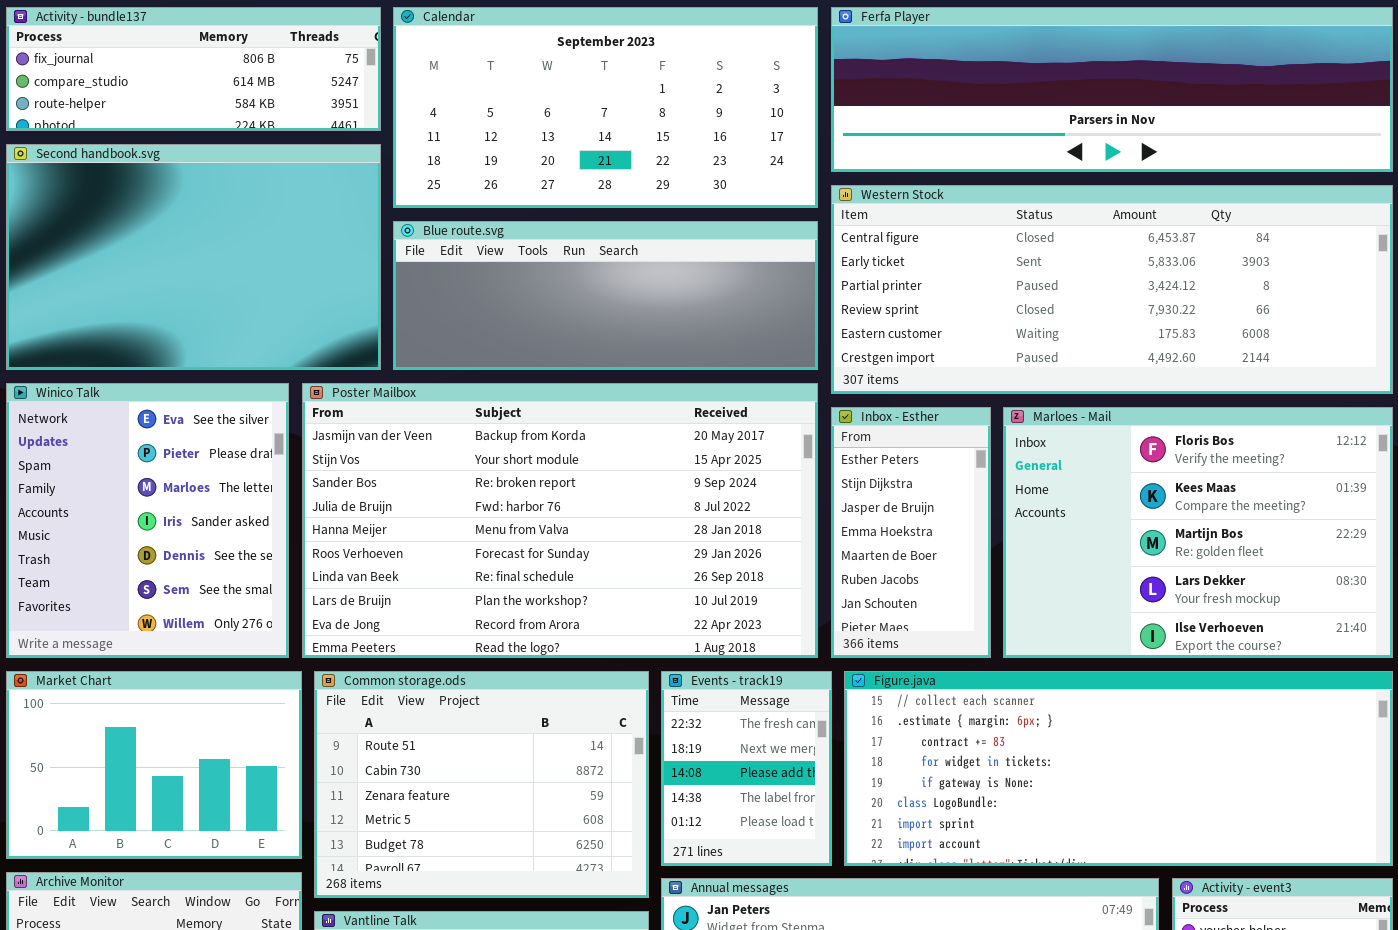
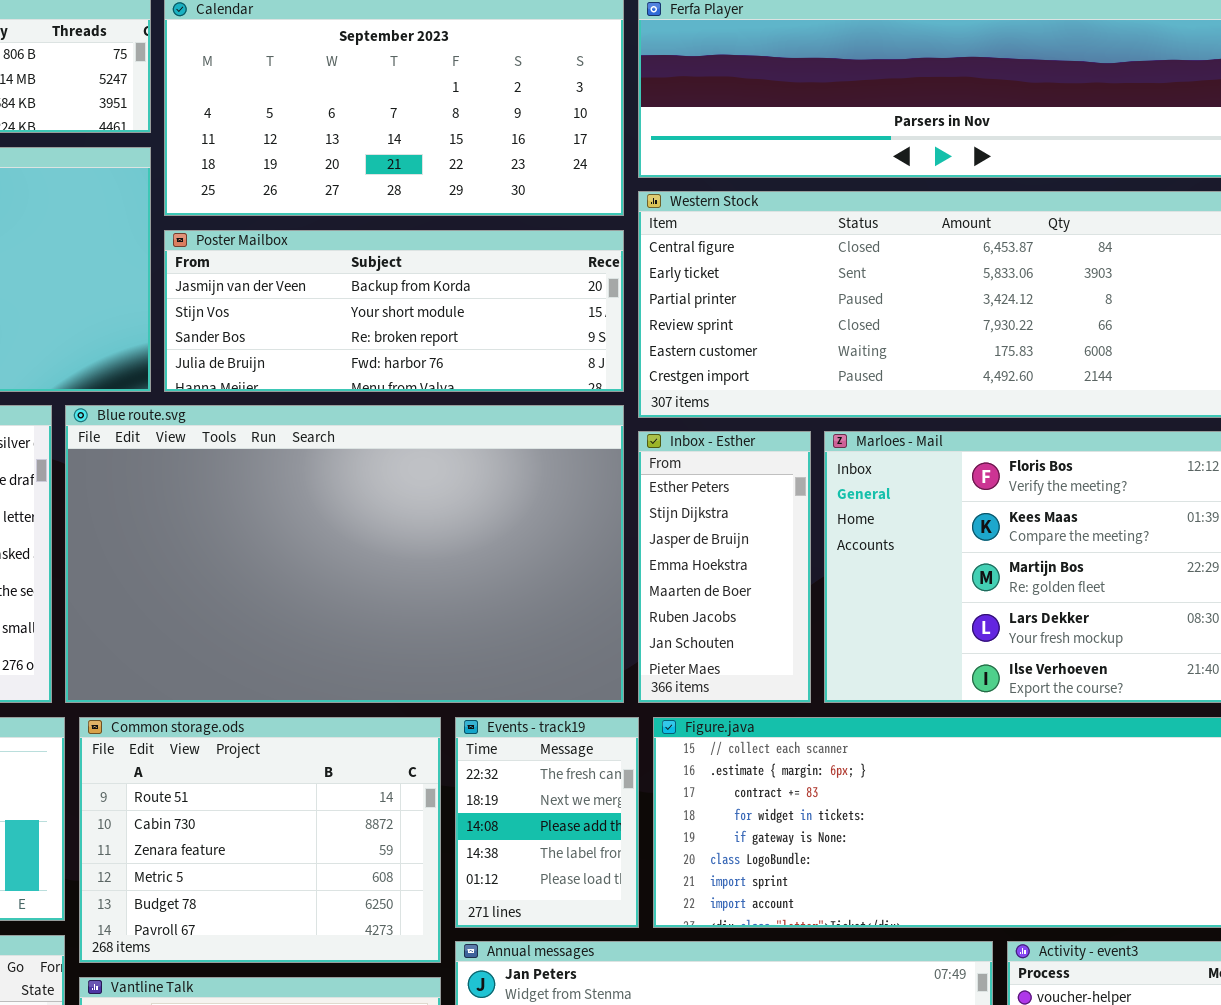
Blue route.svg: [393,221,818,370] -> [65,405,624,703], moved, resized
Poster Mailbox: [302,383,818,658] -> [164,230,624,392], moved, resized

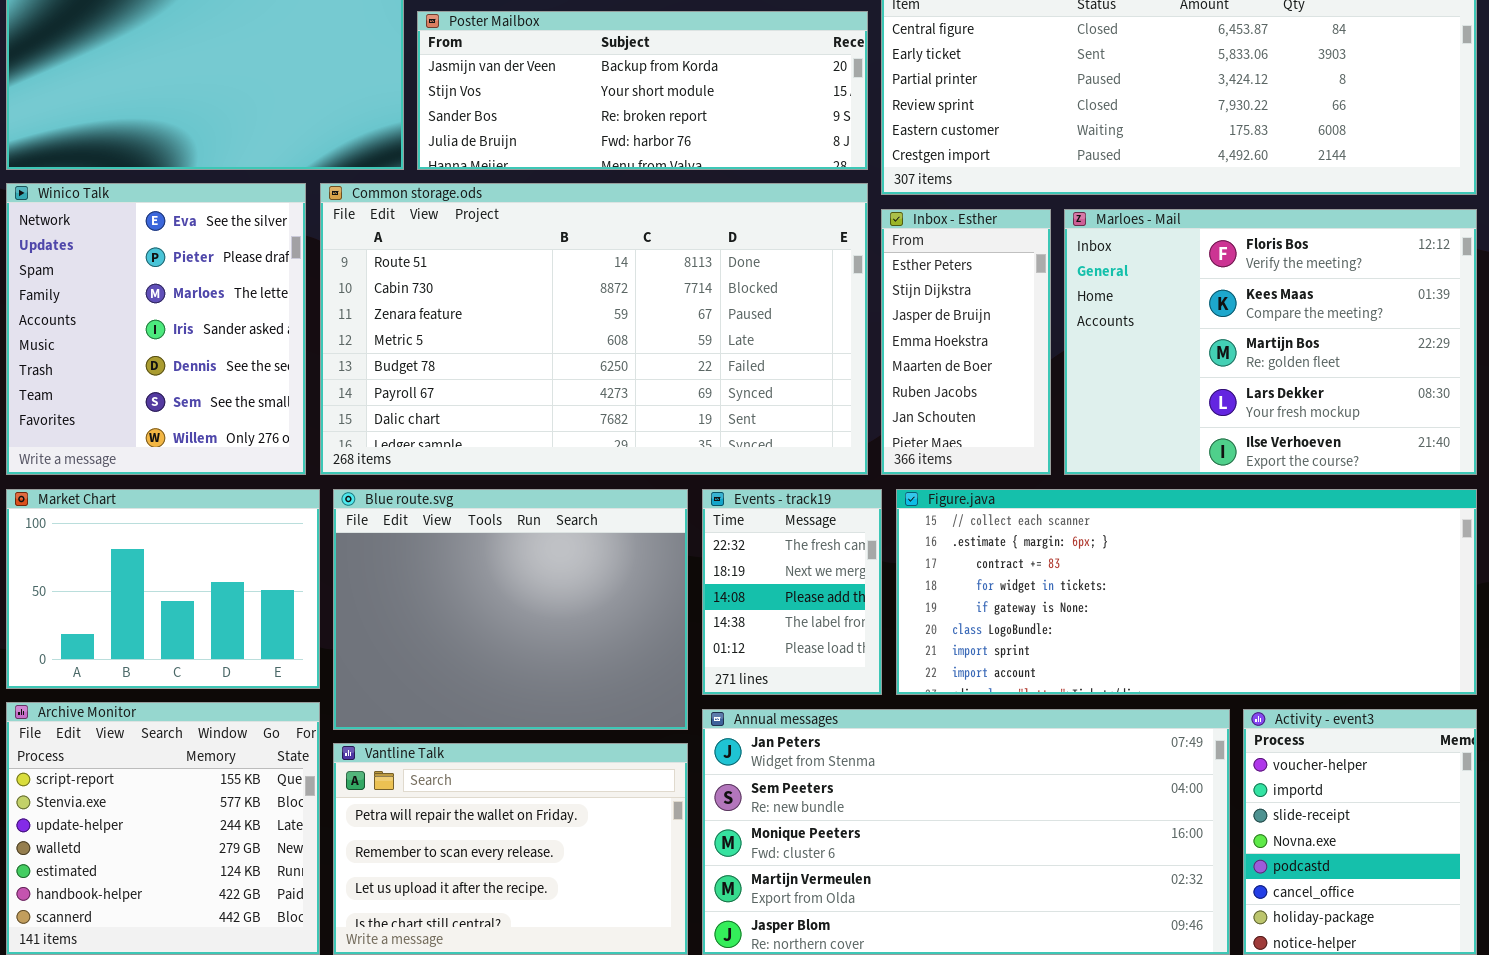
Blue route.svg: [65,405,624,703] -> [333,489,688,730], moved, resized
Common storage.ods: [79,717,441,963] -> [320,183,868,475], moved, resized

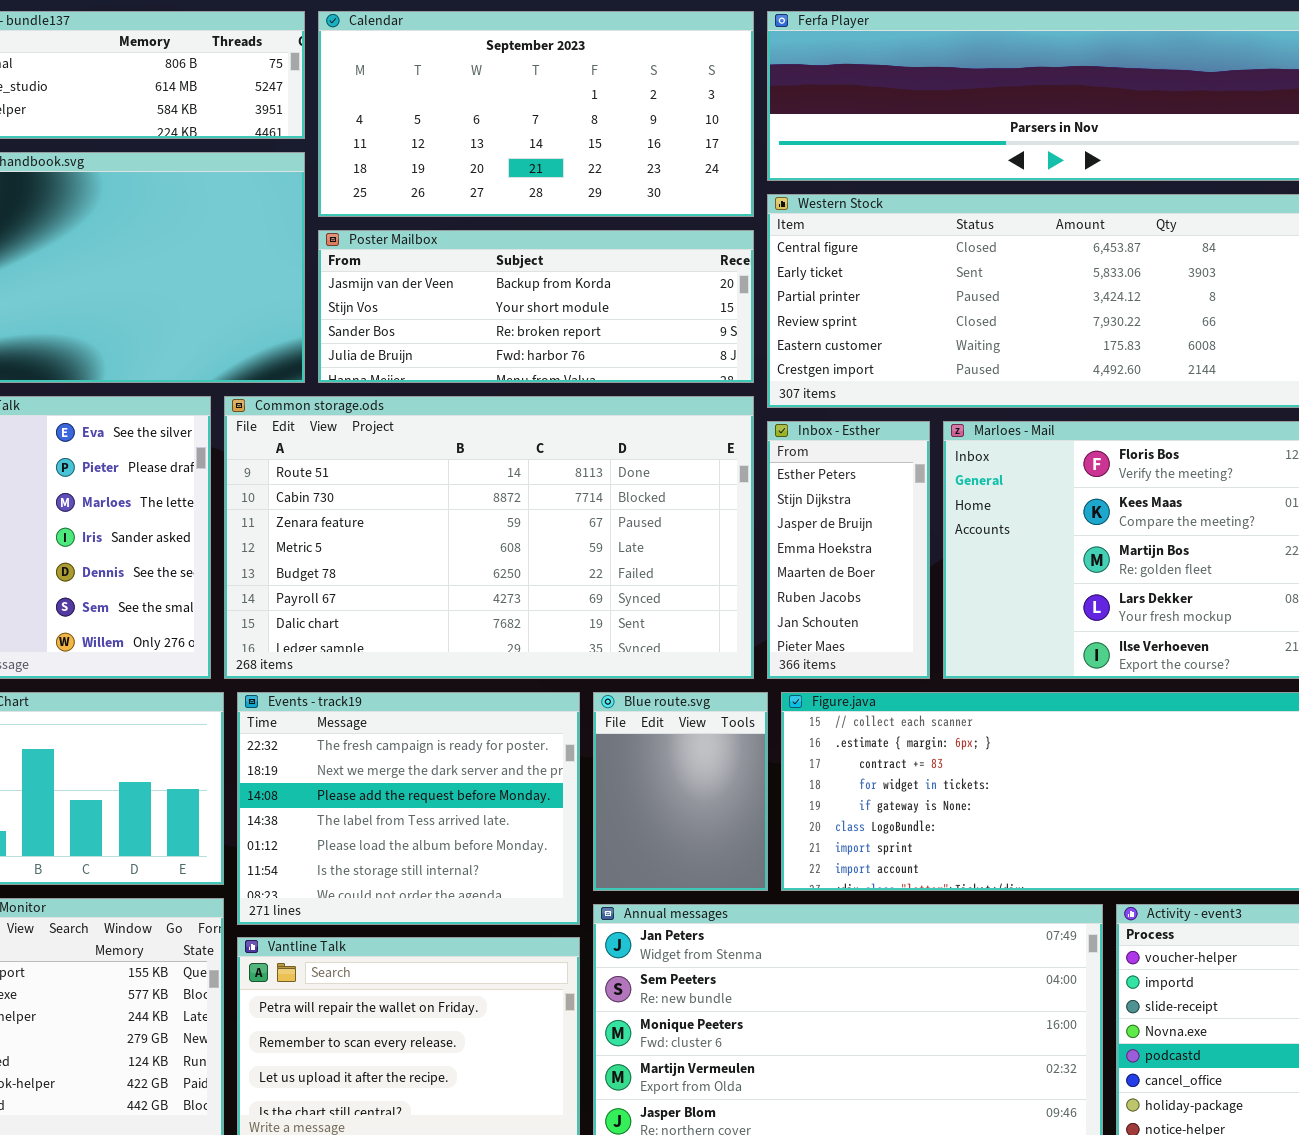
Blue route.svg: [333,489,688,730] -> [593,692,768,891], moved, resized
Events - track19: [702,489,882,695] -> [237,692,580,925], moved, resized

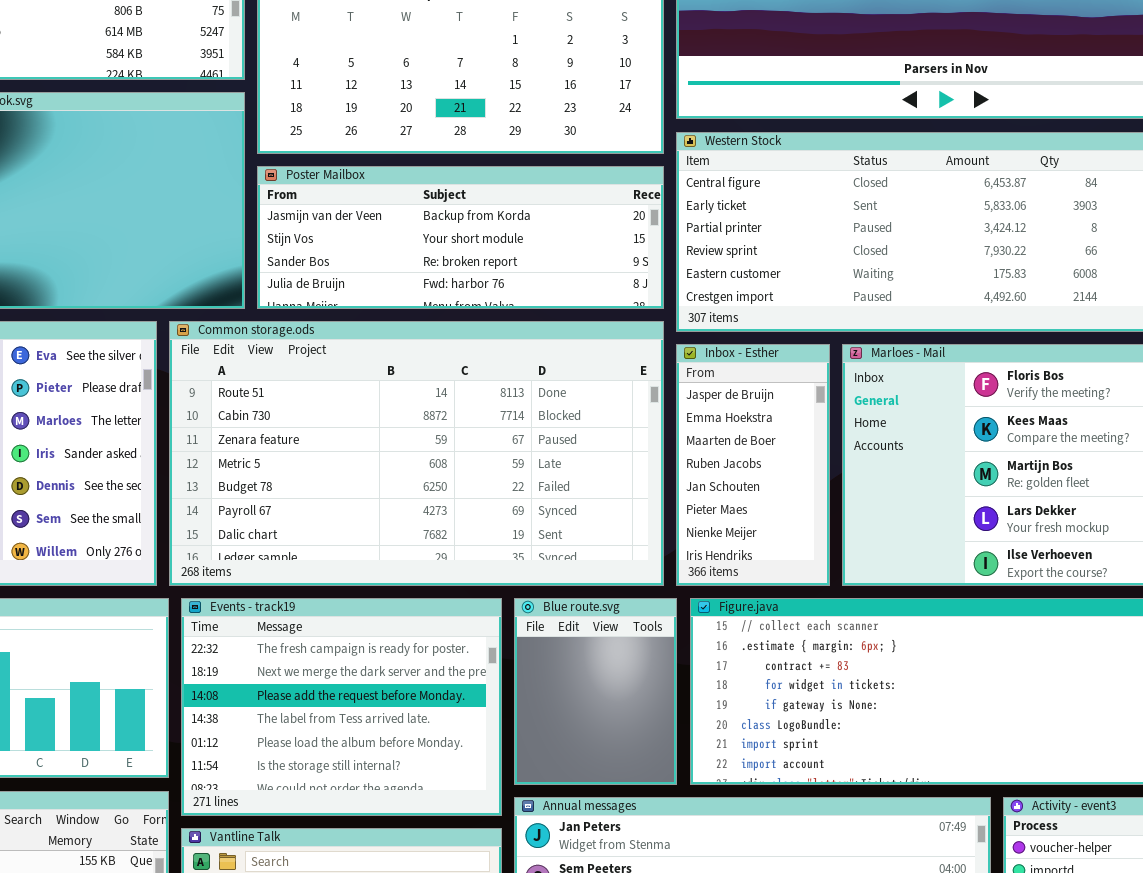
Inbox - Esther: [767,421,930,679] -> [676,344,830,586], scrolled down 2 rows

